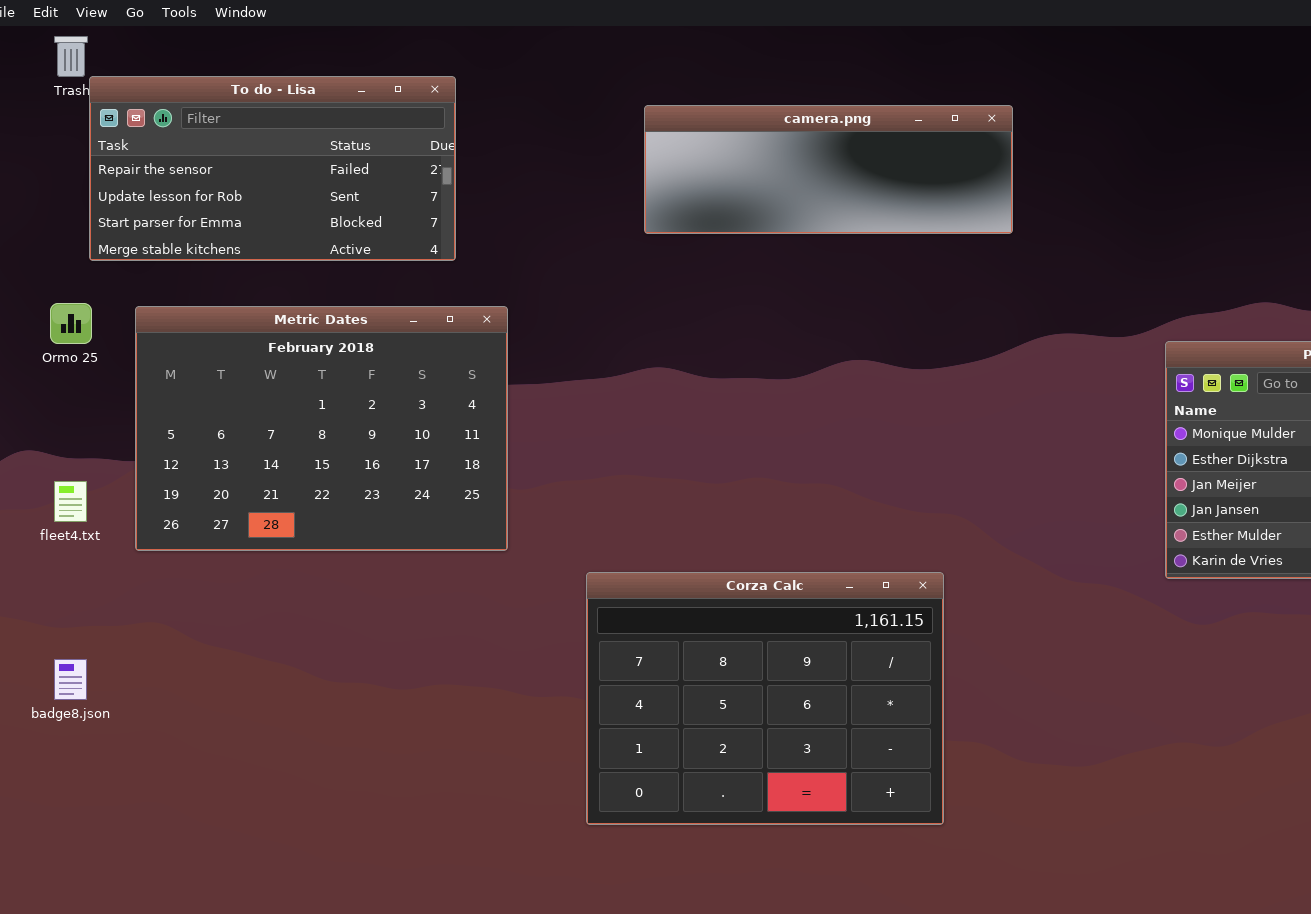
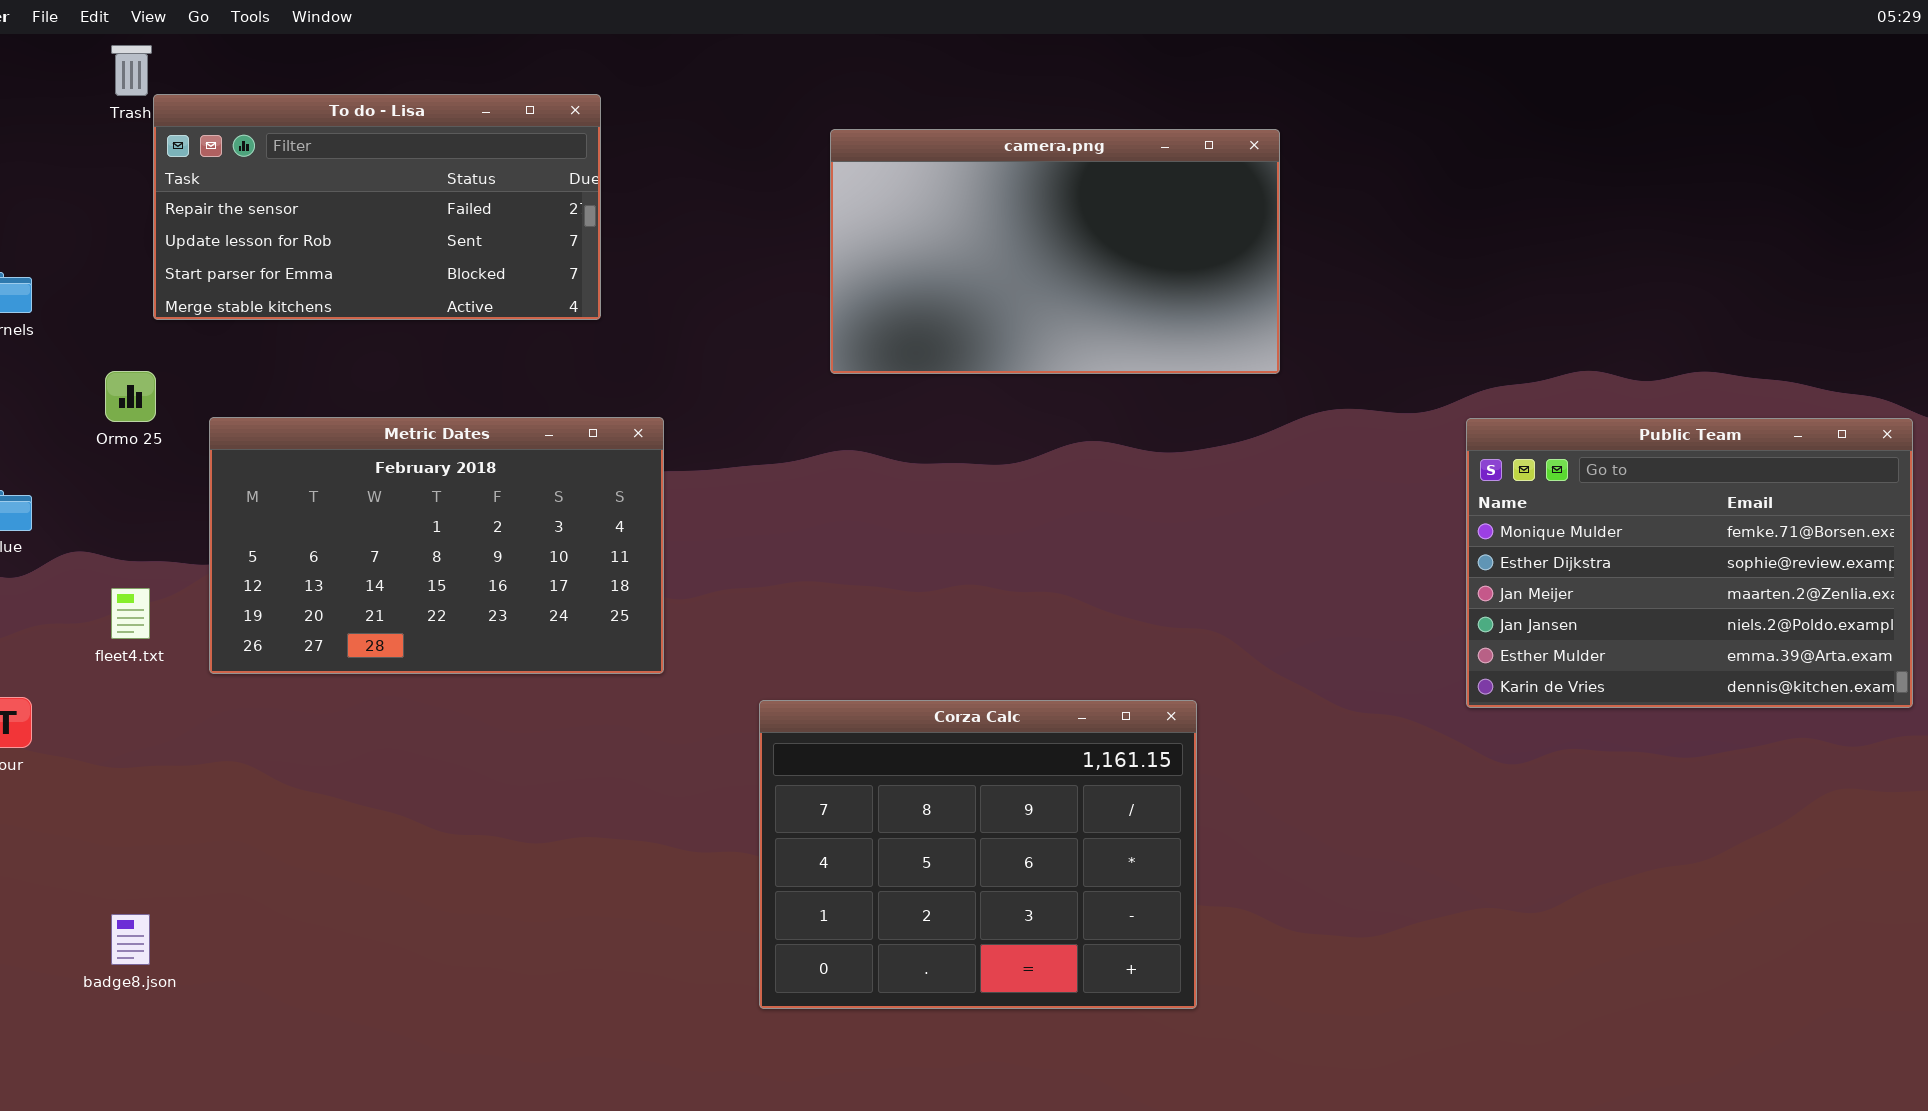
camera.png: [644,105,1013,234] -> [830,129,1280,374], resized
Metric Dates: [135,306,508,551] -> [209,417,664,674], resized
badge8.json: [54,659,87,700] -> [111,914,150,965], moved

